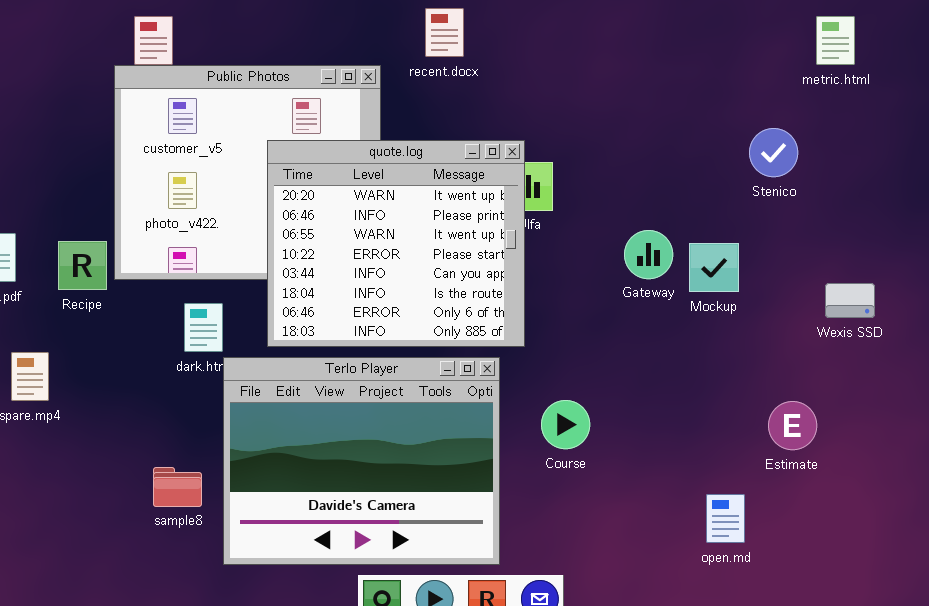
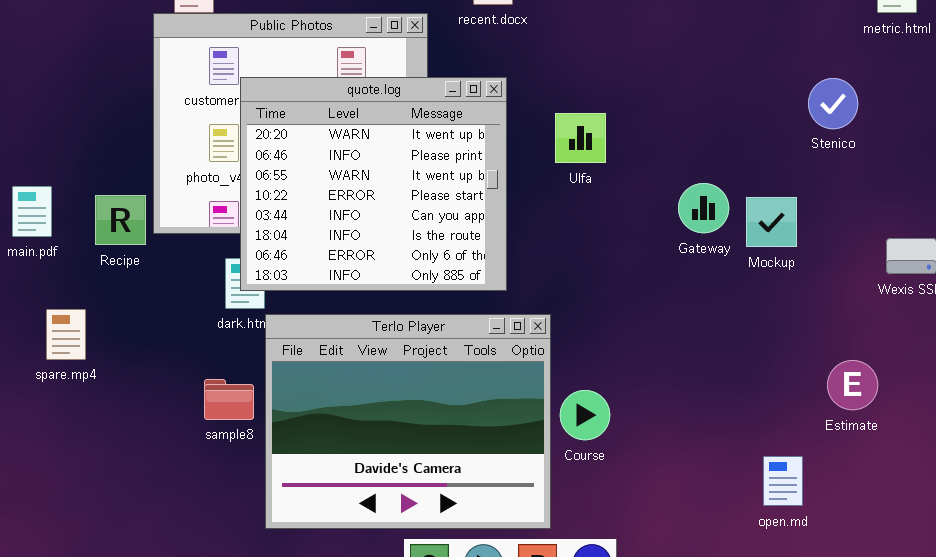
quote.log: [267,140,525,347] -> [240,77,507,291], moved
Course: [541,400,590,449] -> [560,390,610,440], moved
sample8: [153,467,202,507] -> [204,379,254,420], moved

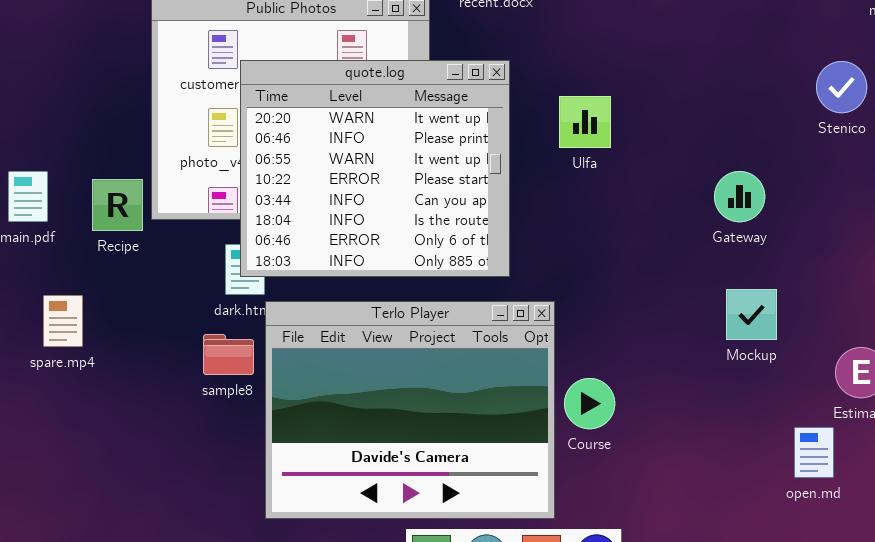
Gateway: [678,183,729,233] -> [714,171,765,222], moved
Mockup: [746,197,797,247] -> [726,289,777,340], moved
sample8: [204,379,254,420] -> [203,334,254,375], moved
open.md: [763,456,803,506] -> [794,427,834,478], moved

